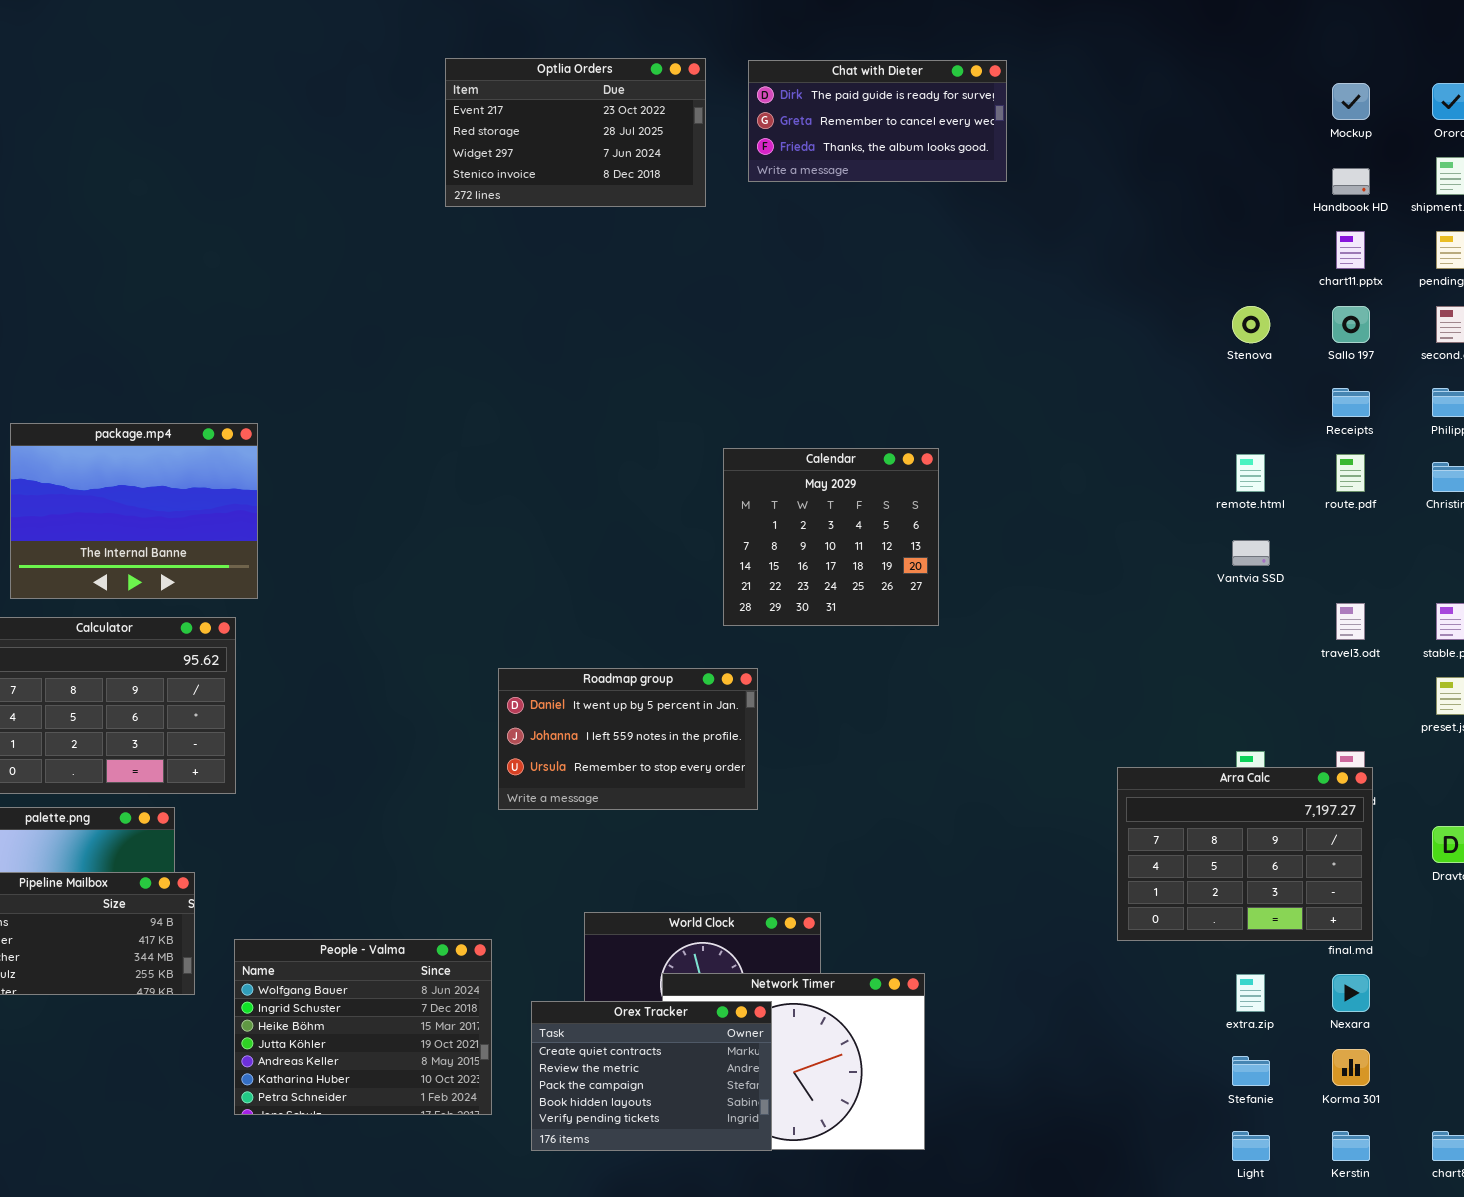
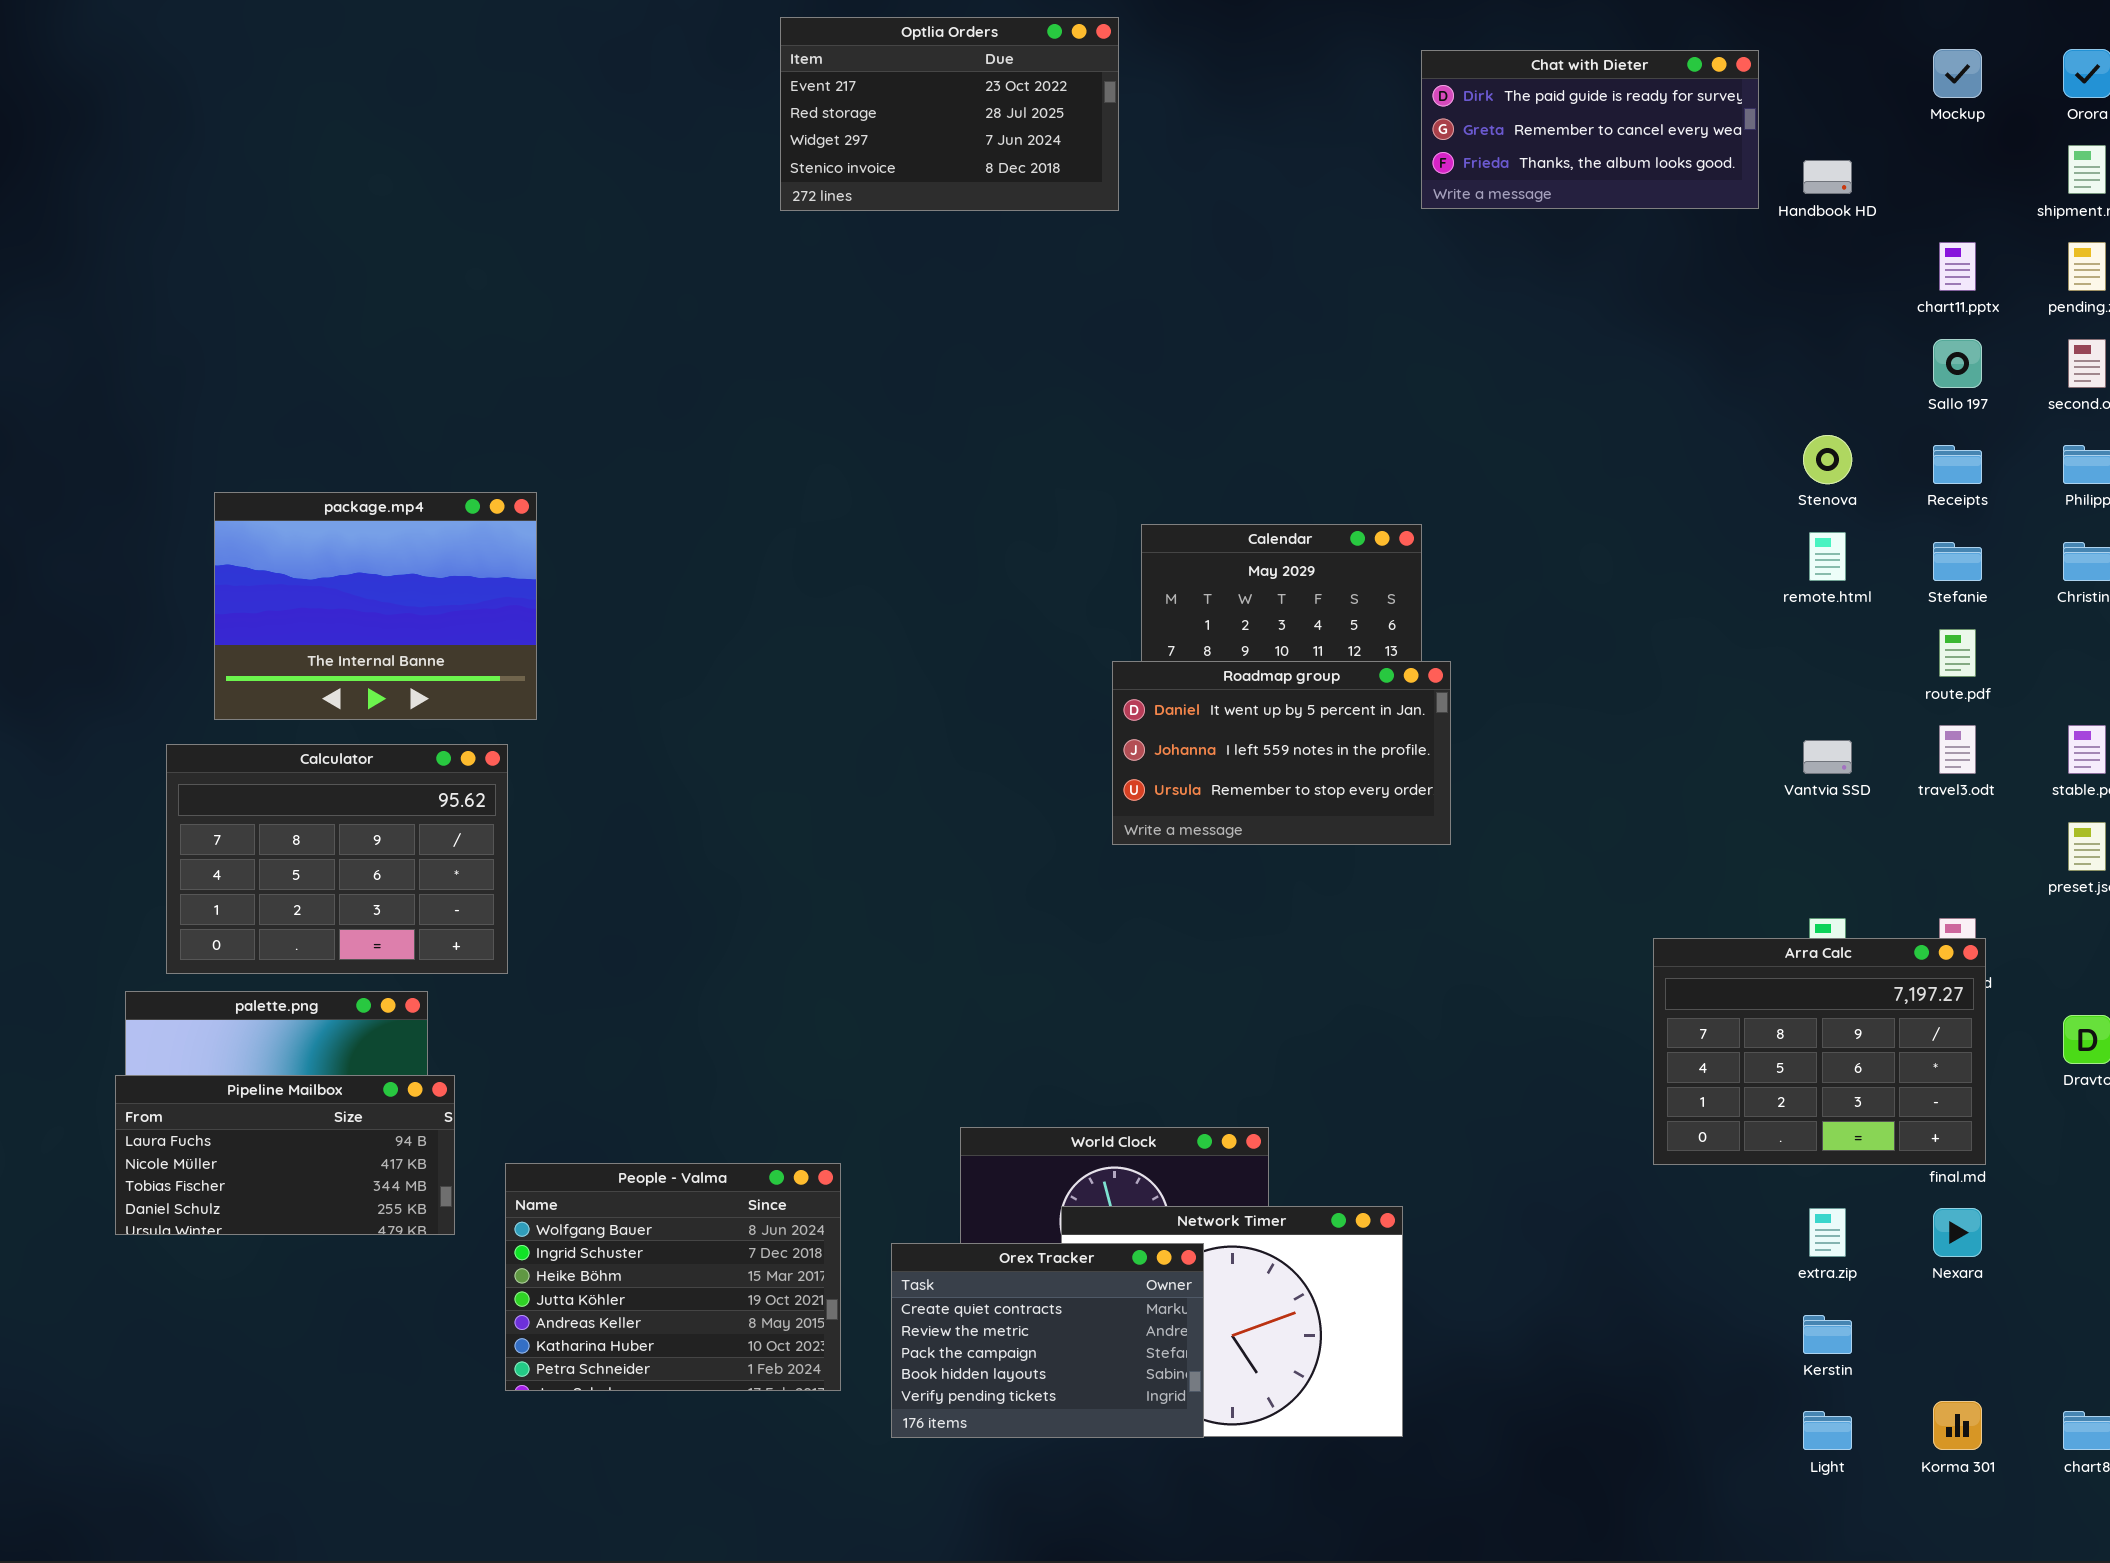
Chat with Dieter: [748,60,1007,182] -> [1421,50,1759,209], moved
Handbook HD: [1332,168,1370,195] -> [1803,160,1852,194], moved
Stenova: [1232,306,1270,343] -> [1803,435,1852,484], moved
route.pdf: [1336,454,1365,492] -> [1939,629,1976,677], moved
Vantvia SSD: [1232,540,1270,566] -> [1803,740,1852,774], moved
Roadmap group: [498,668,758,810] -> [1112,661,1451,845], moved
Korma 301: [1332,1049,1370,1086] -> [1933,1401,1982,1450], moved
Stefanie: [1232,1056,1270,1086] -> [1933,542,1982,581], moved
Kerstin: [1332,1131,1370,1161] -> [1803,1315,1852,1354], moved

